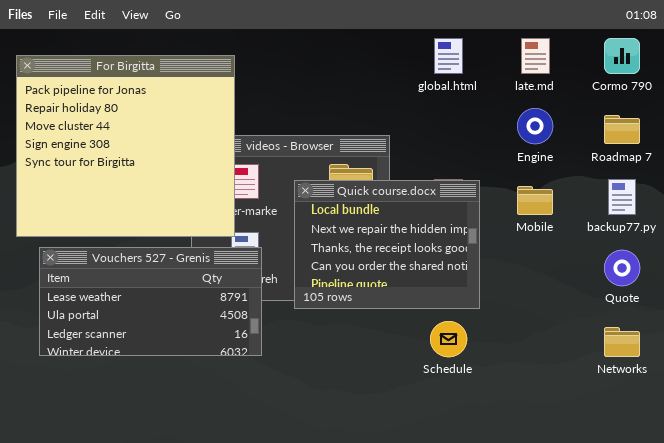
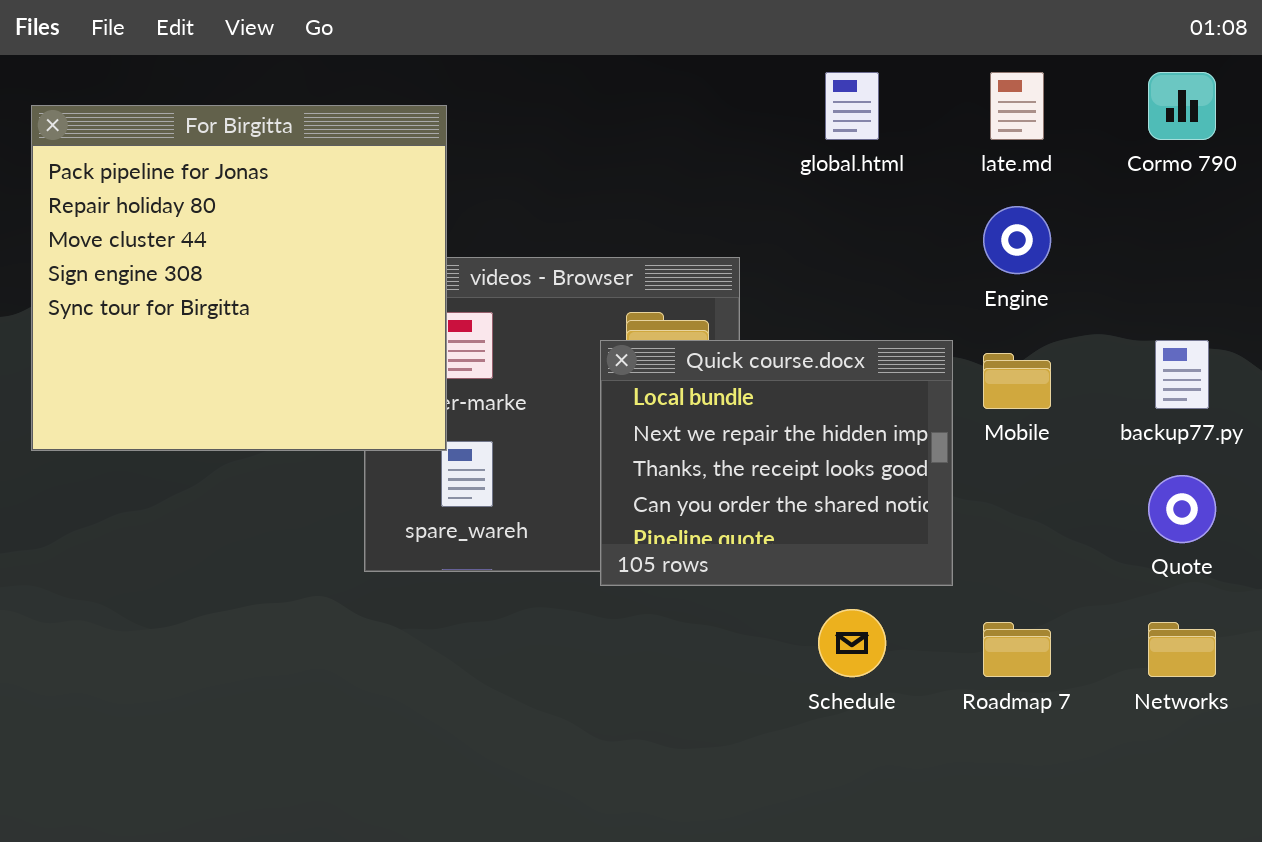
Roadmap 7: [604,115,640,144] -> [983,622,1051,677], moved
Quick course.docx: [294,180,480,309] -> [600,340,953,586], moved
Vouchers 527 - Grenis: [39,247,262,356] -> none, closed

